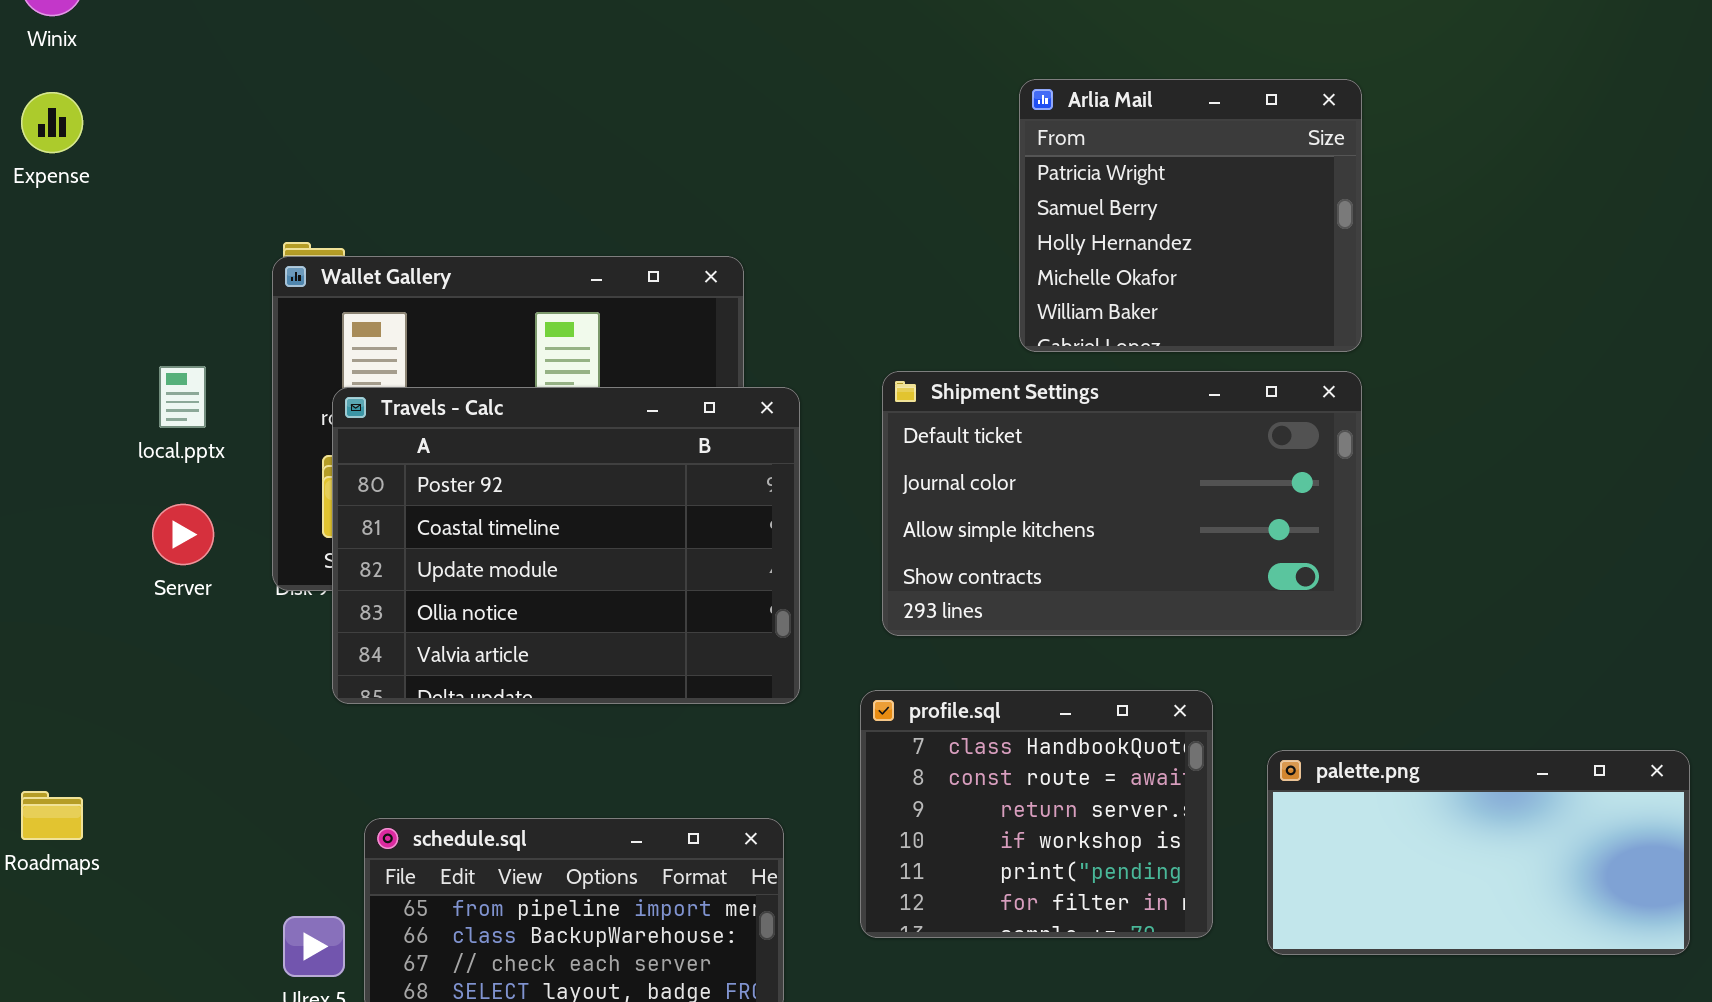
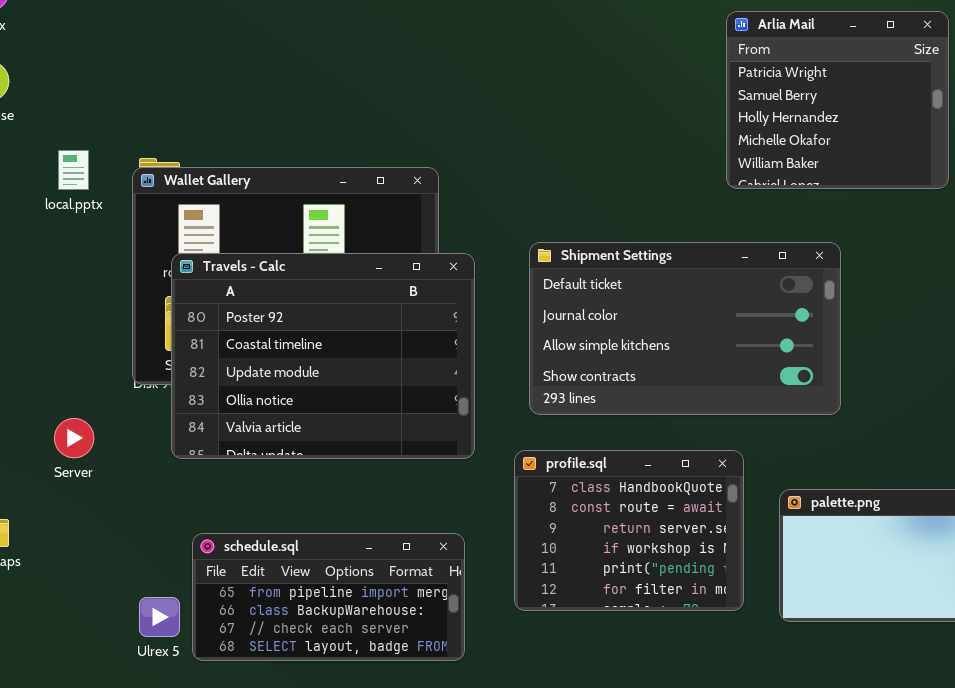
Arlia Mail: [1019,79,1362,352] -> [726,11,949,189], moved
local.pptx: [159,366,206,428] -> [58,150,89,190], moved
Server: [152,504,214,565] -> [54,418,94,458], moved

